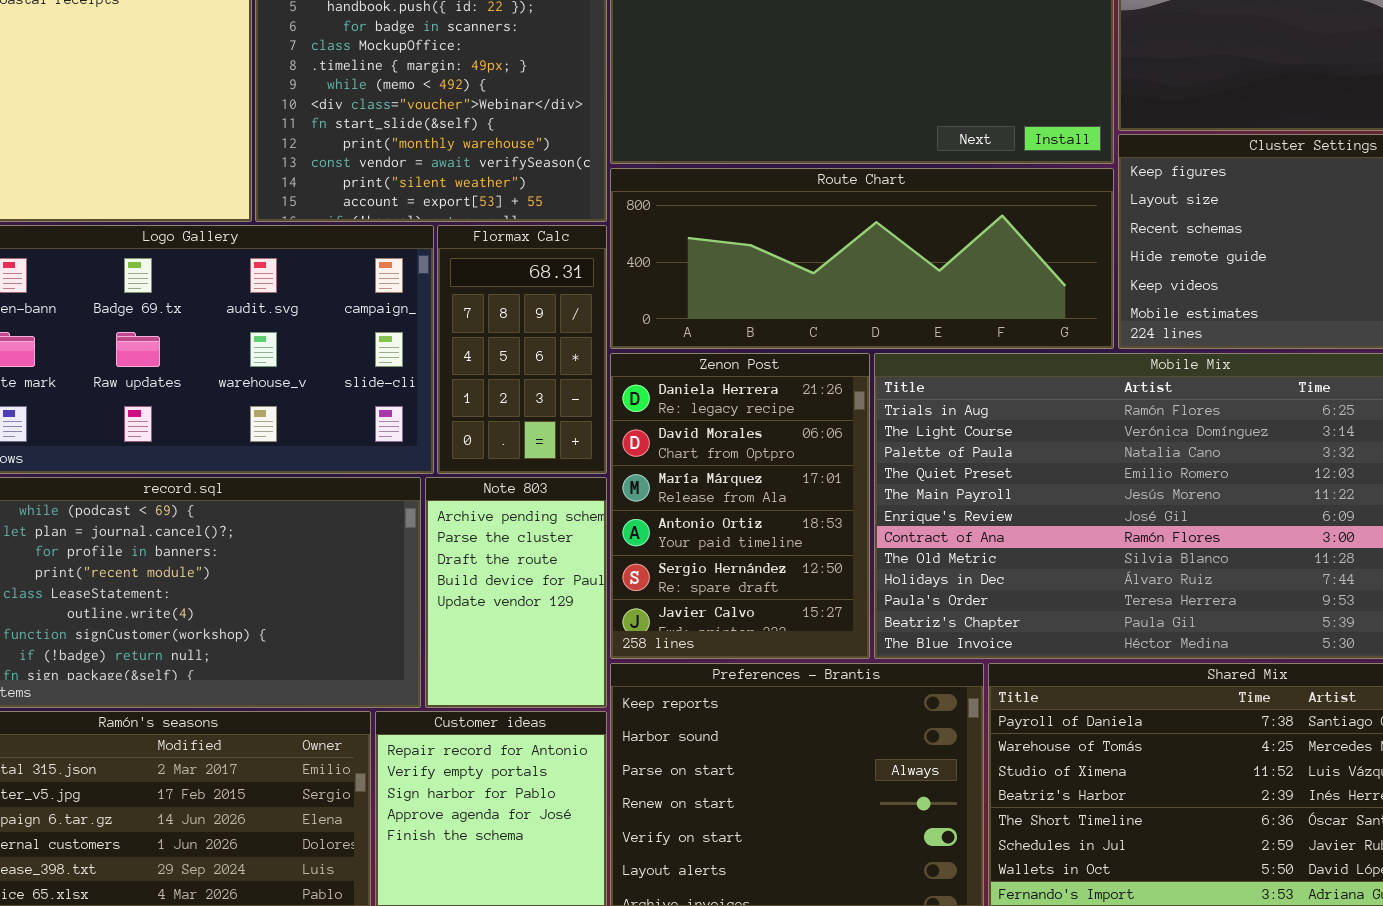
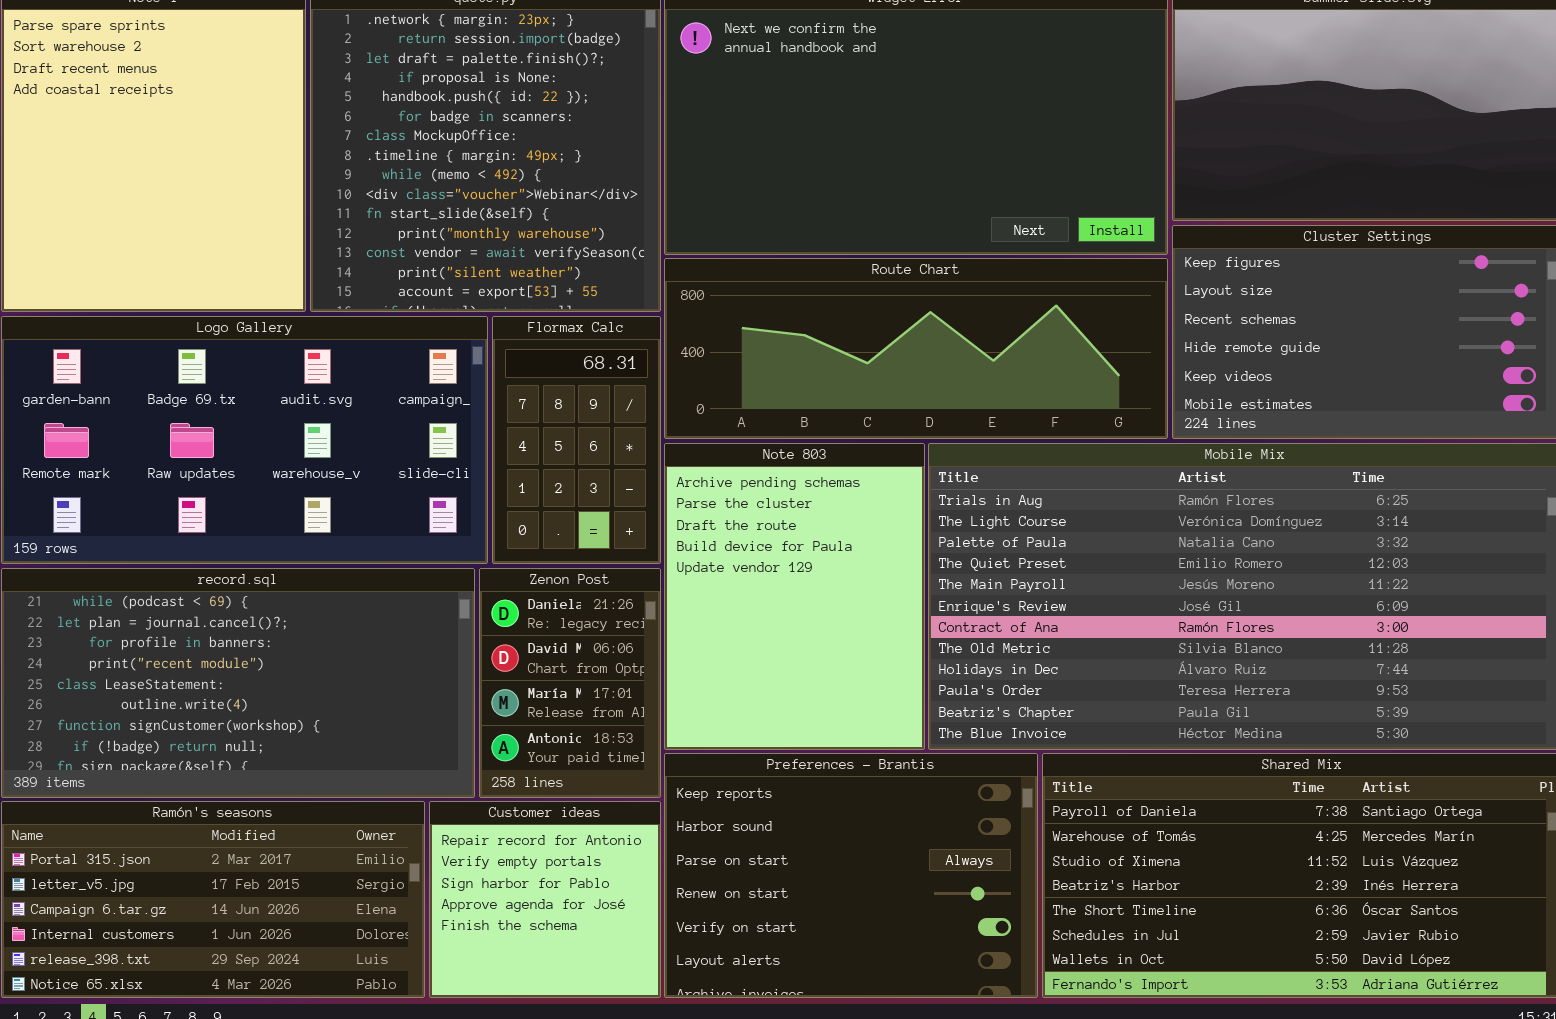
Zenon Post: [610,353,870,659] -> [479,568,661,798], moved, resized
Note 803: [425,477,607,708] -> [664,443,925,750], moved, resized

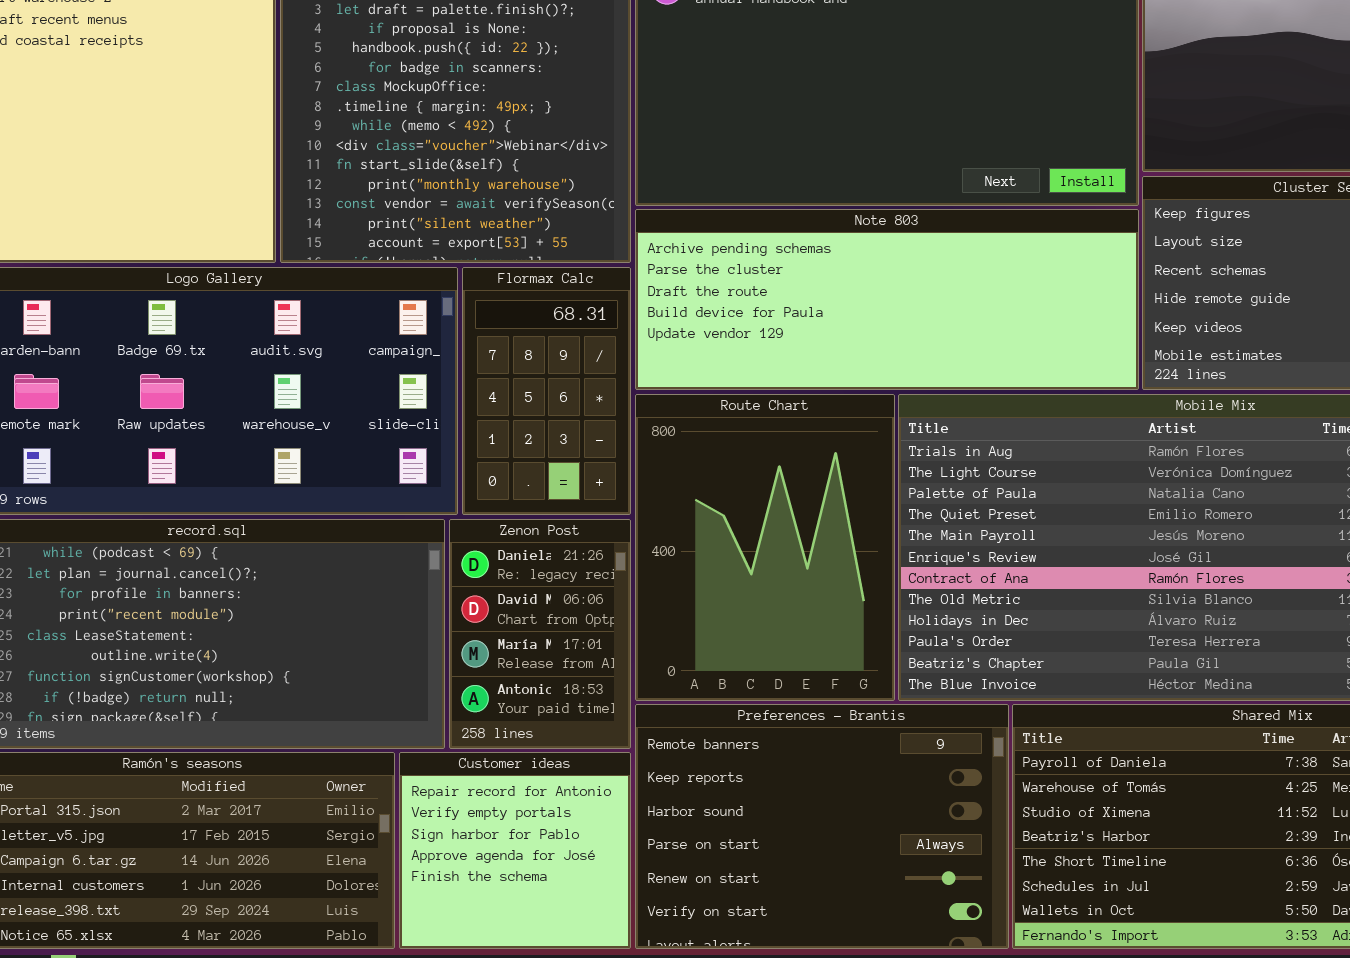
Route Chart: [664,258,1168,439] -> [635,394,895,701], moved, resized
Note 803: [664,443,925,750] -> [635,209,1139,390], moved, resized
Preferences - Brantis: [664,753,1038,998] -> [635,704,1009,949], scrolled up 1 row

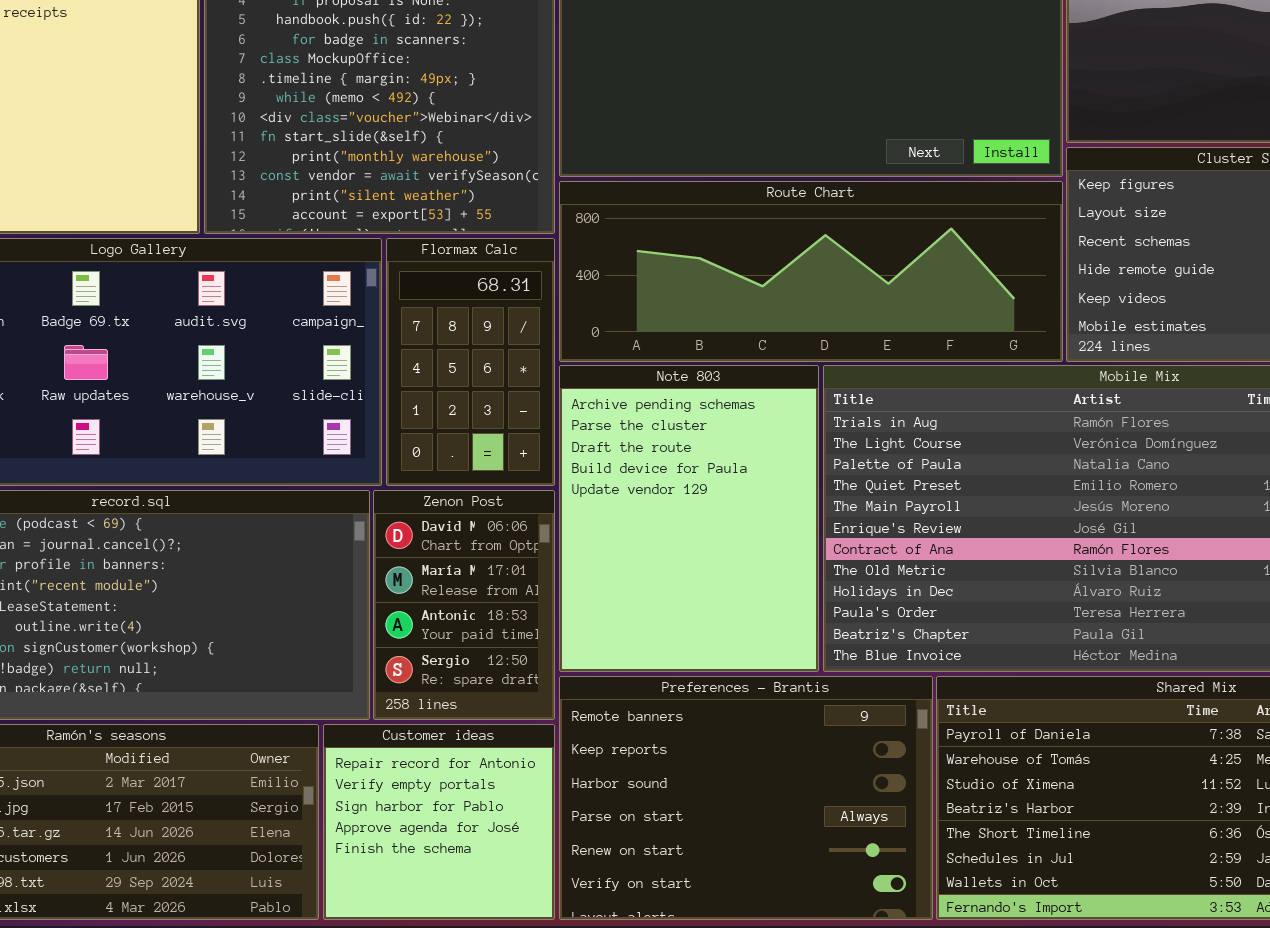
Note 803: [635,209,1139,390] -> [559,365,819,672], moved, resized
Route Chart: [635,394,895,701] -> [559,181,1063,362], moved, resized
Zenon Post: [449,519,631,749] -> [373,490,555,720], scrolled down 1 row

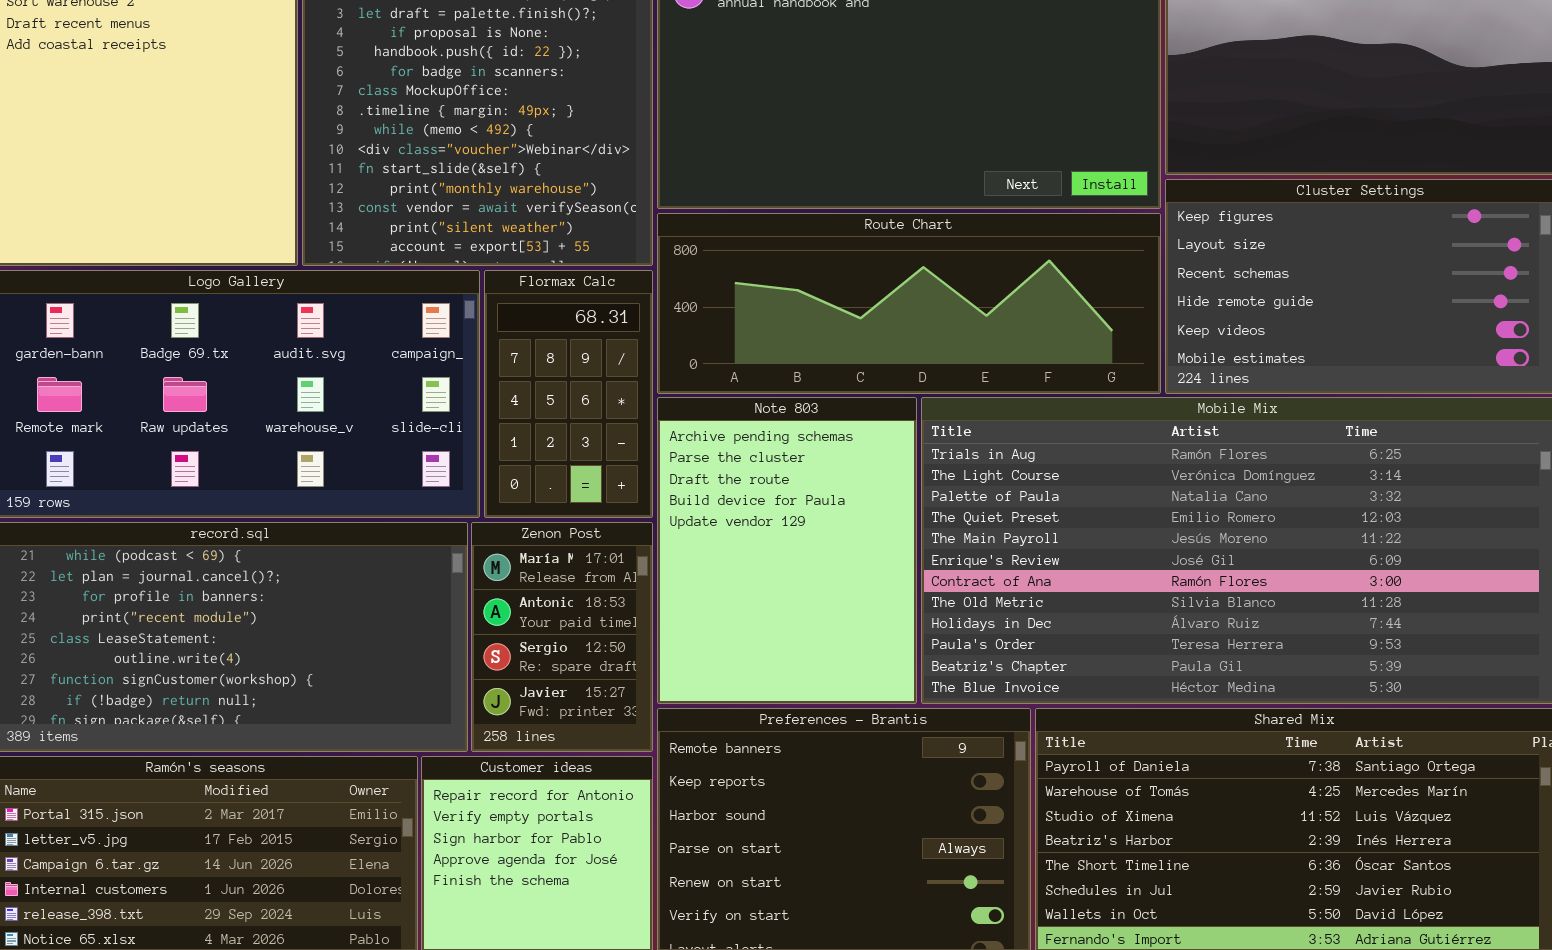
Zenon Post: [373,490,555,720] -> [471,522,653,752], scrolled down 1 row

